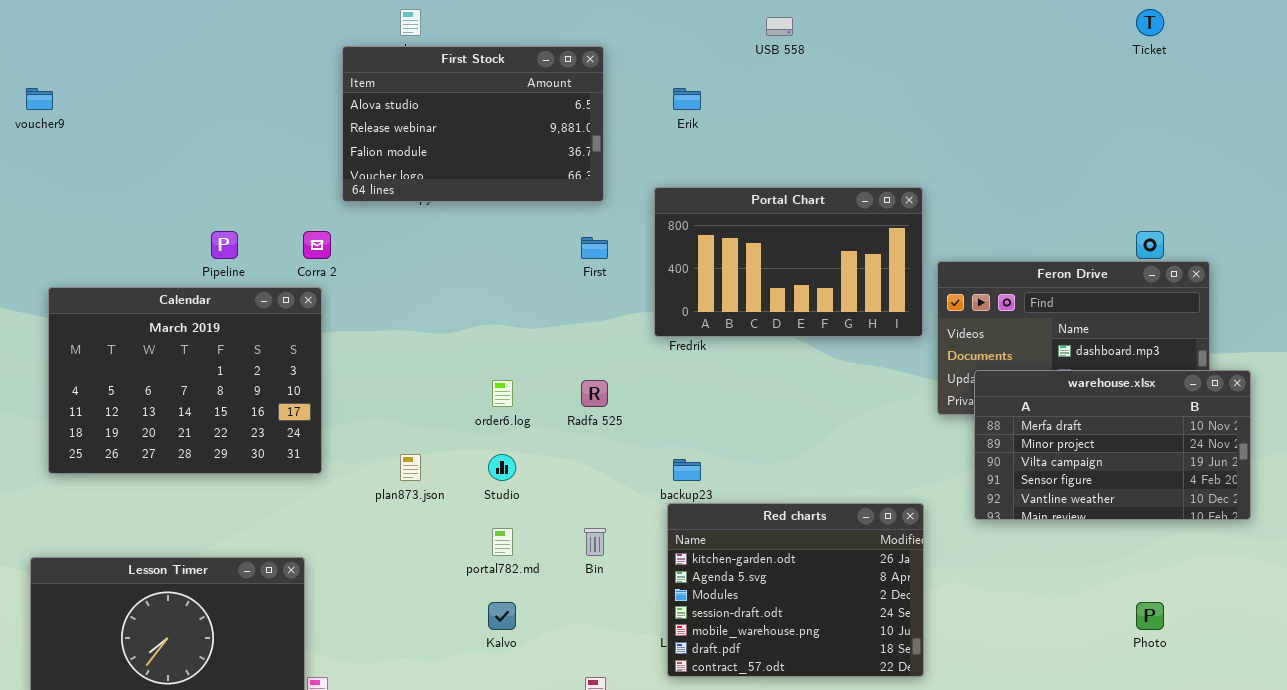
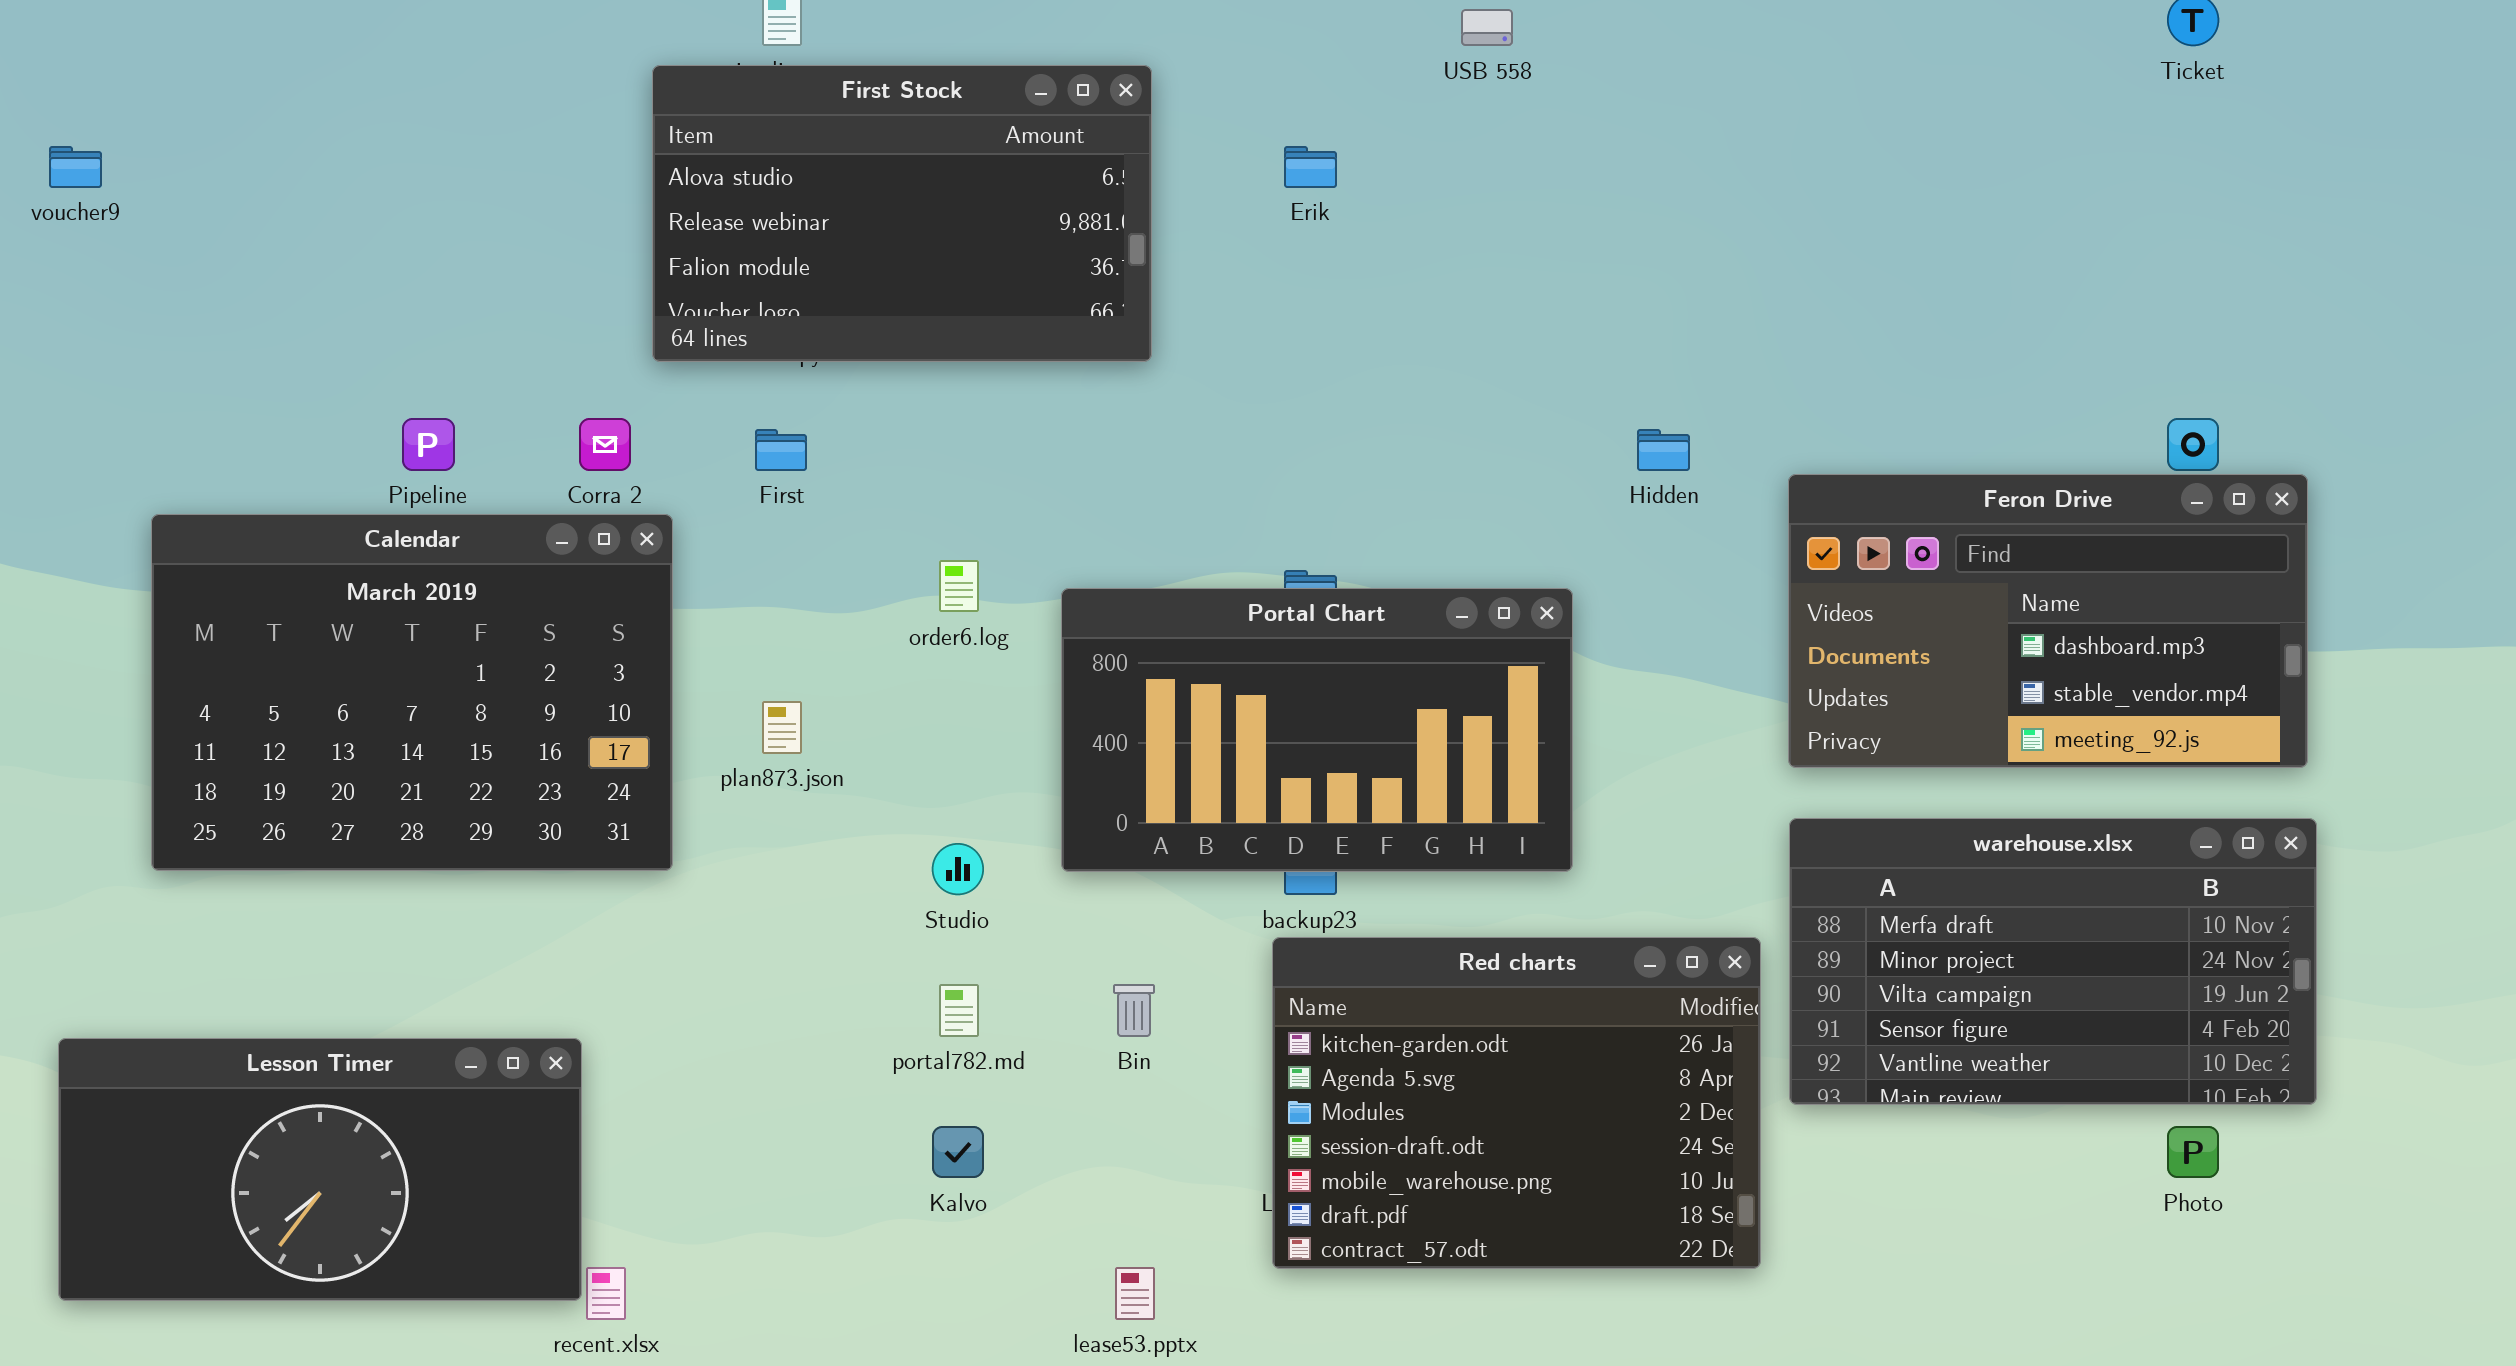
Portal Chart: [654,187,923,337] -> [1061,588,1573,872], moved
First: [581,237,608,259] -> [755,429,807,471], moved
Calendar: [48,287,322,474] -> [151,514,673,871], moved
warehouse.xlsx: [974,370,1251,520] -> [1789,818,2317,1105], moved
order6.log: [492,380,513,407] -> [939,560,979,612], moved
plan873.json: [400,454,421,481] -> [762,701,802,754], moved

